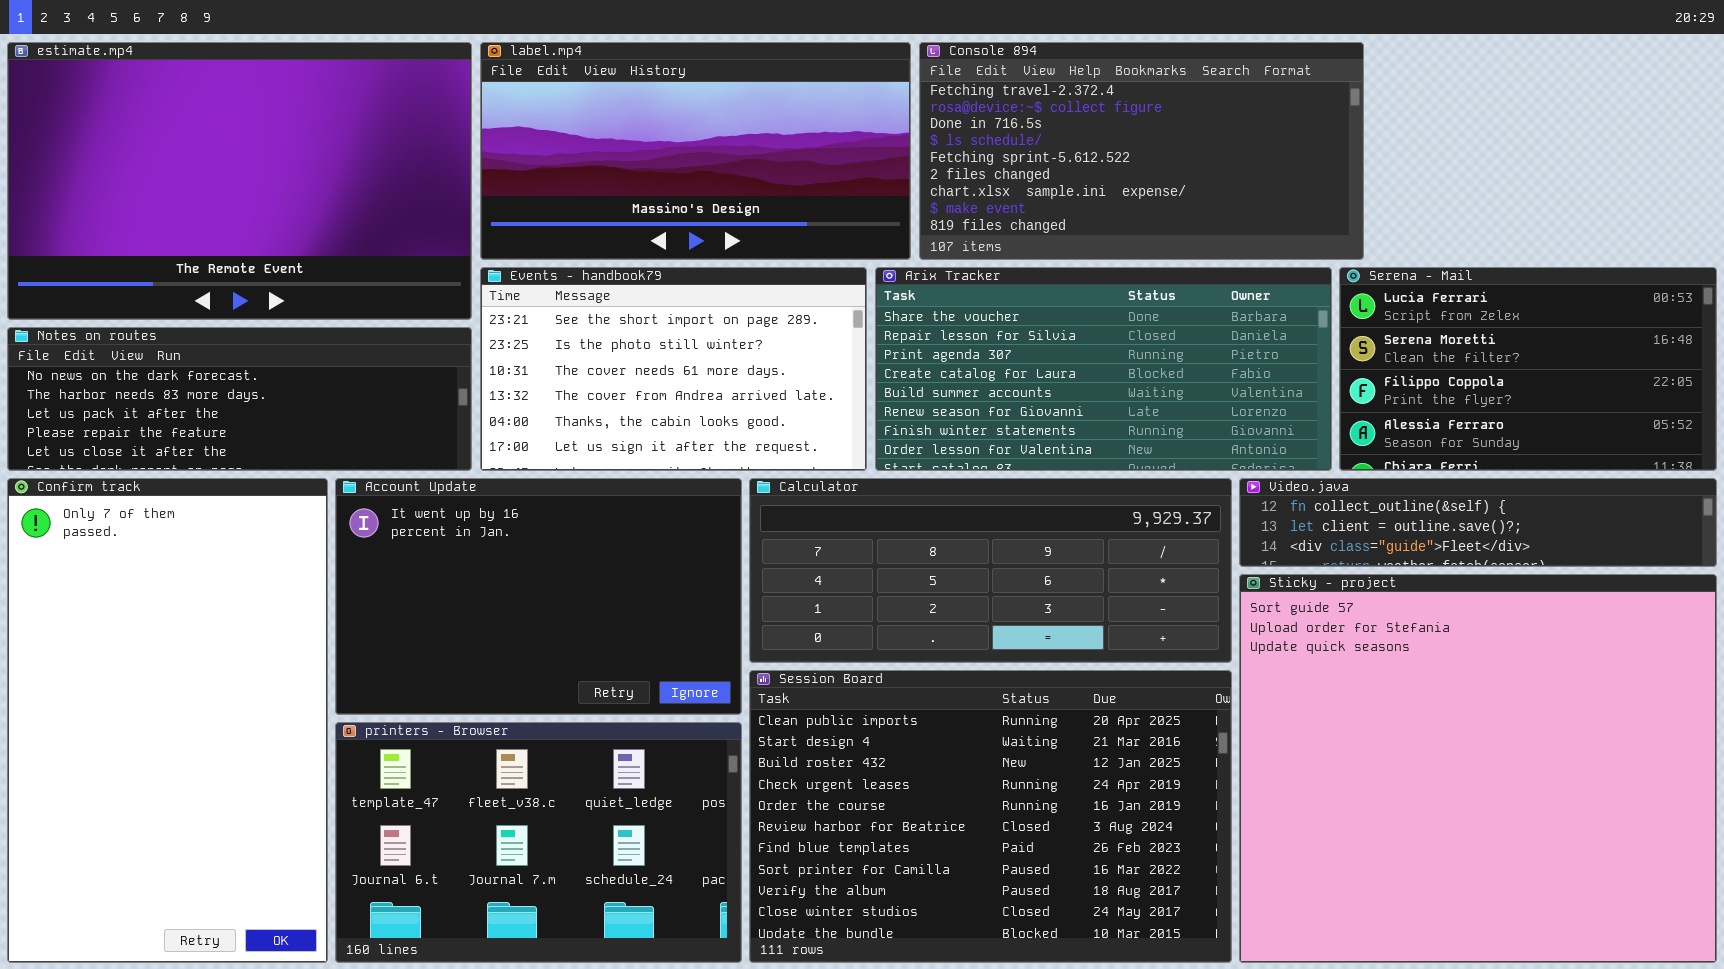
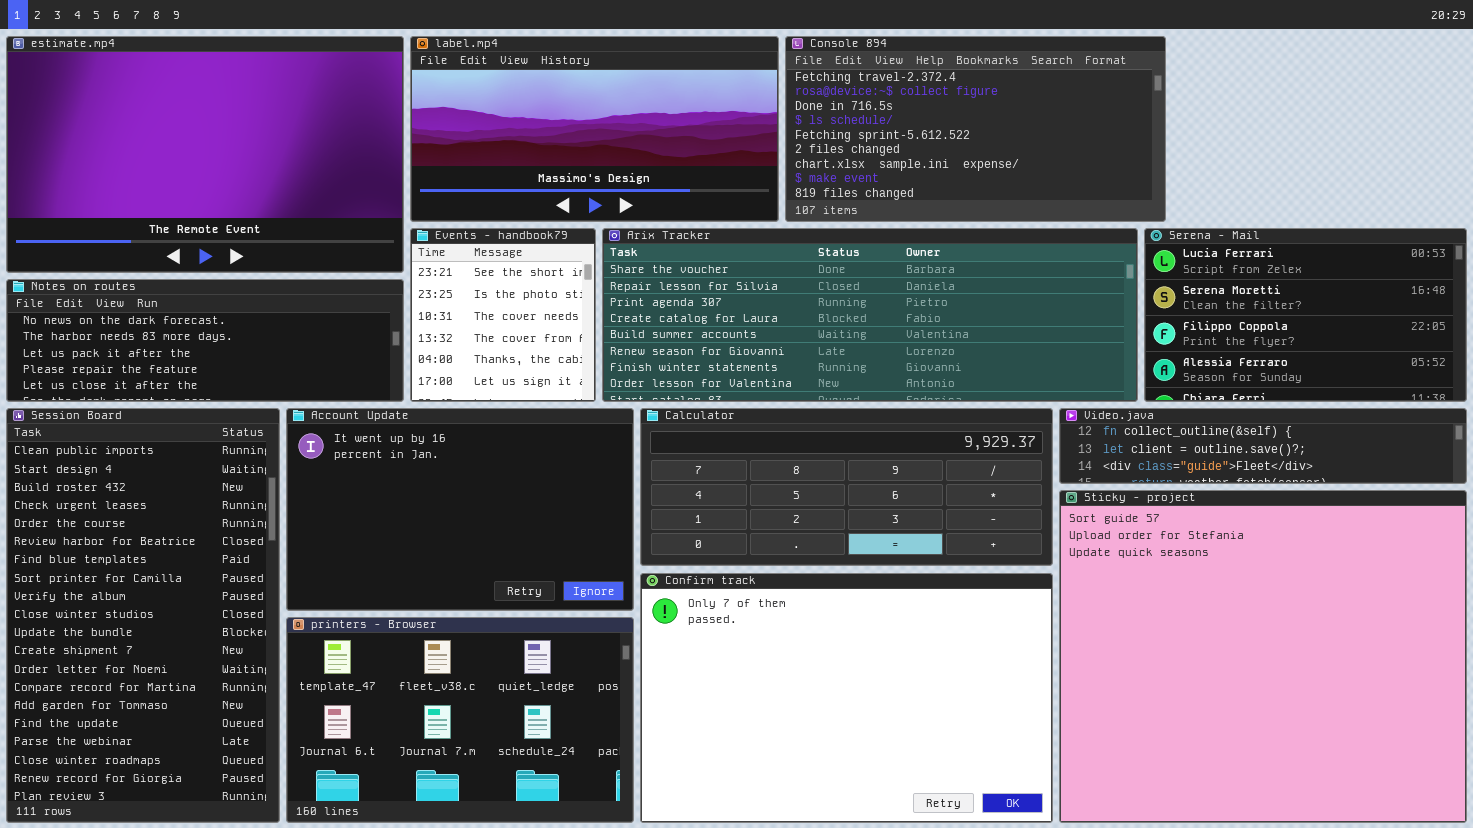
Events - handbook79: [480,267,867,471] -> [410,228,596,402], resized
Arix Tracker: [875,267,1332,471] -> [602,228,1138,402], resized
Confirm track: [7,478,328,963] -> [640,573,1053,823], moved, resized
Session Board: [749,670,1232,963] -> [6,408,280,823], moved, resized

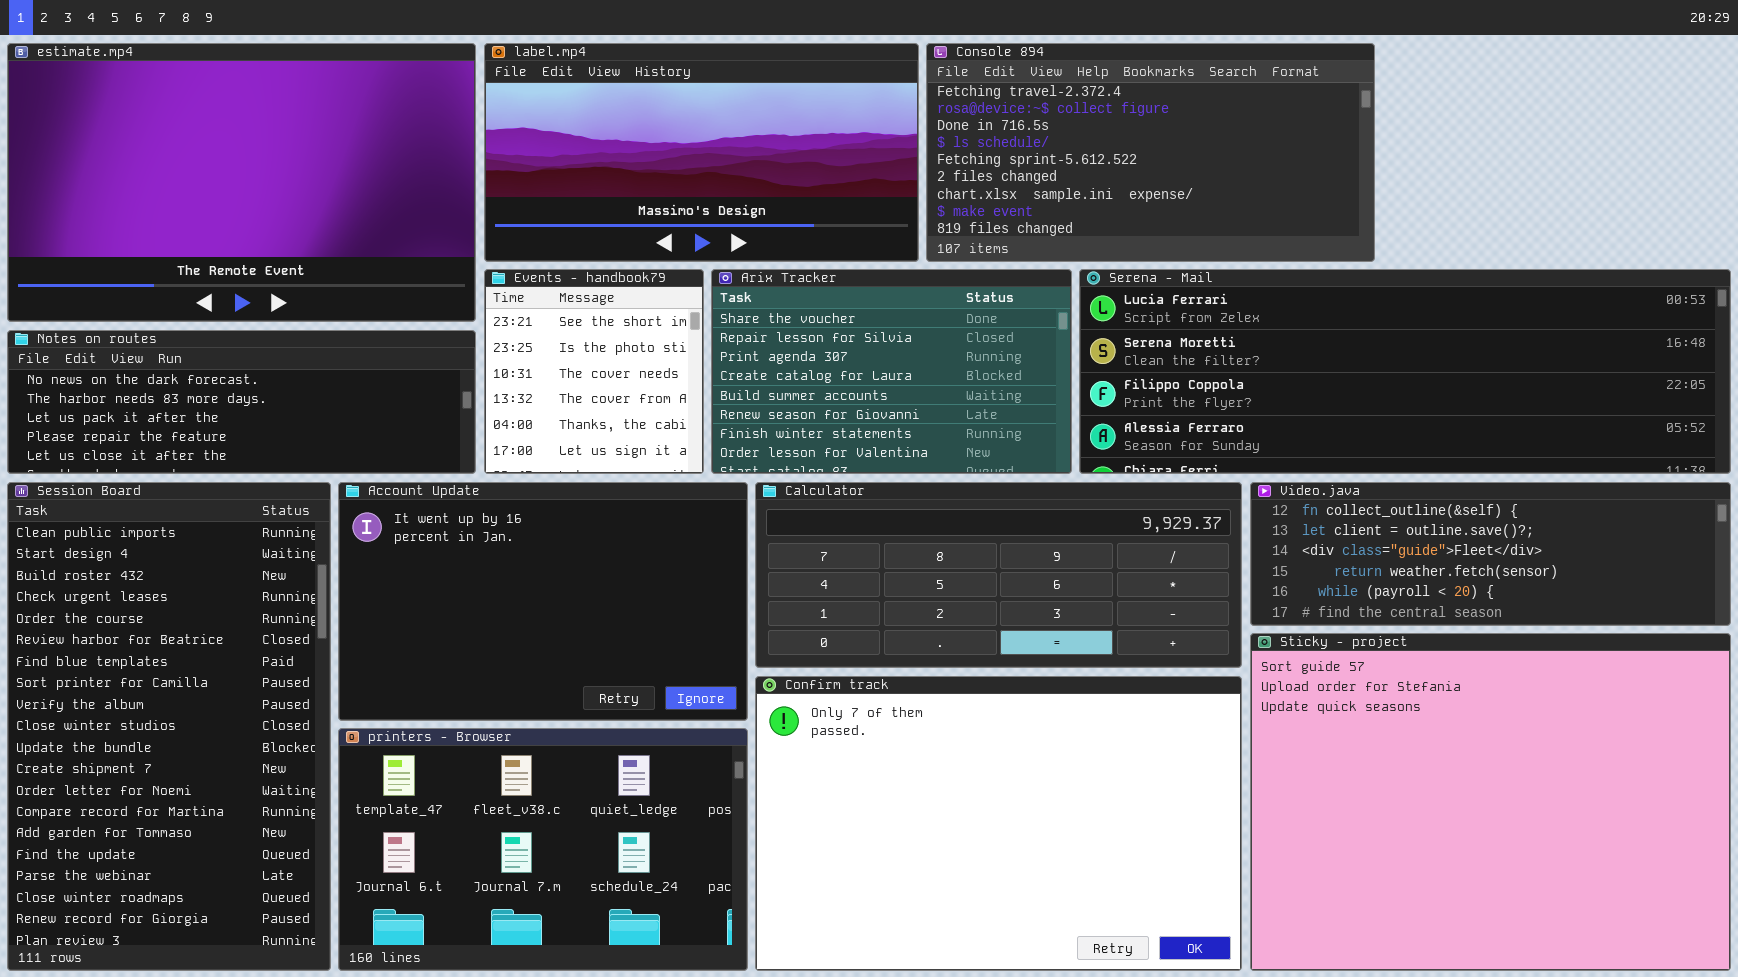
Arix Tracker: [602,228,1138,402] -> [711,269,1072,474], resized
Serena - Mail: [1144,228,1467,402] -> [1079,269,1731,474], resized
Video.java: [1059,408,1467,484] -> [1250,482,1731,626], resized
Sticky - project: [1059,490,1467,823] -> [1250,633,1731,971], resized

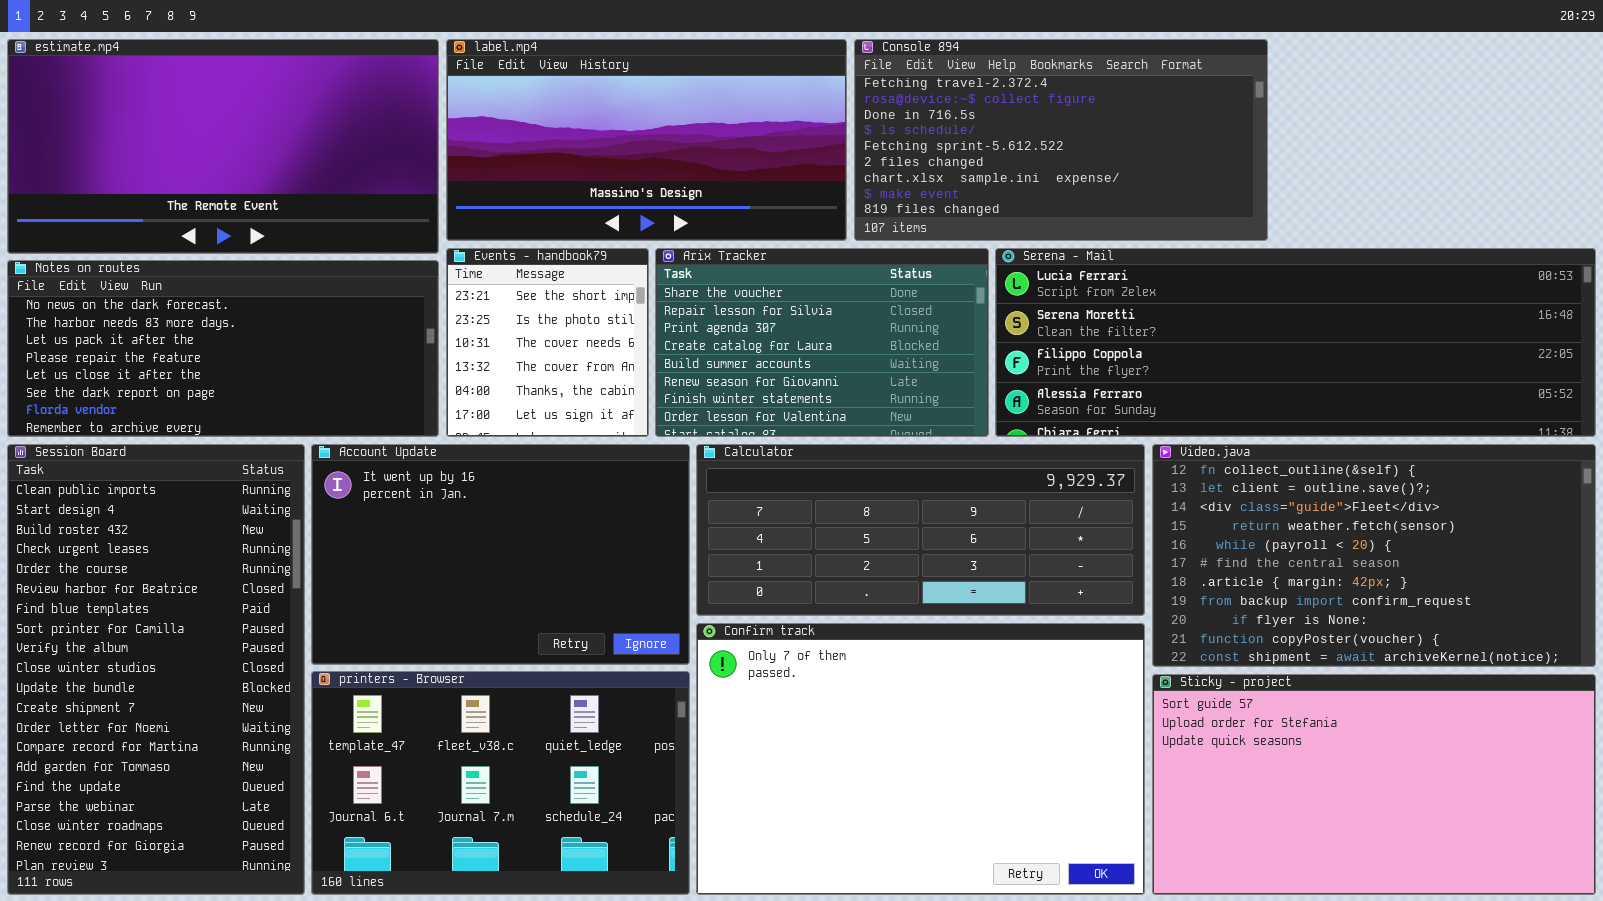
estimate.mp4: [7,43,476,322] -> [7,39,439,254], resized
Notes on routes: [7,330,476,474] -> [7,260,439,437], resized
Video.java: [1250,482,1731,626] -> [1152,444,1596,667], resized
Sticky - project: [1250,633,1731,971] -> [1152,674,1596,895], resized

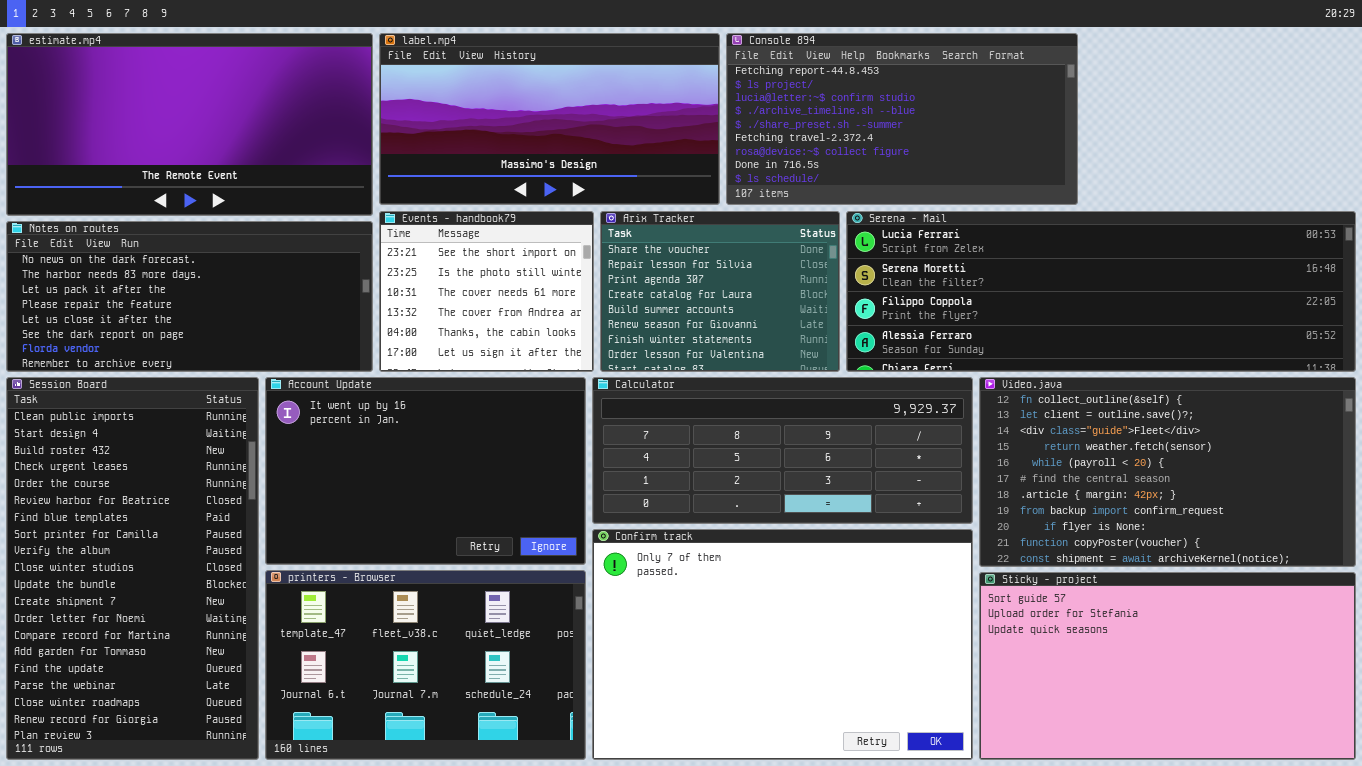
Console 894: [854,39,1268,241] -> [726,33,1078,205], scrolled up 5 rows
Events - handbook79: [446,248,649,437] -> [379,211,594,372], resized
Arix Tracker: [655,248,989,437] -> [600,211,840,372], resized

